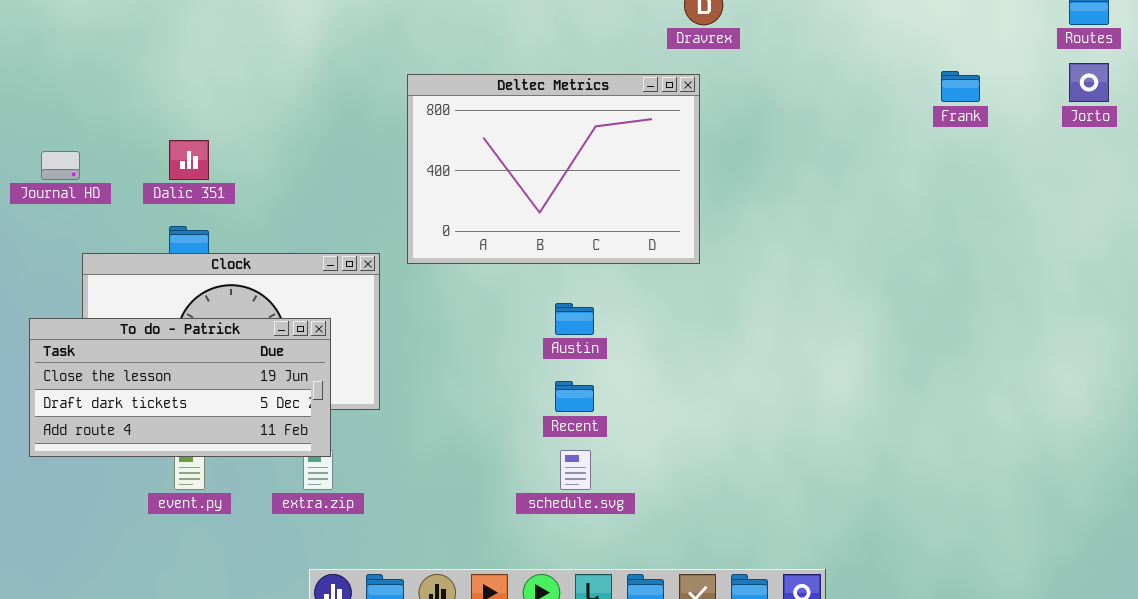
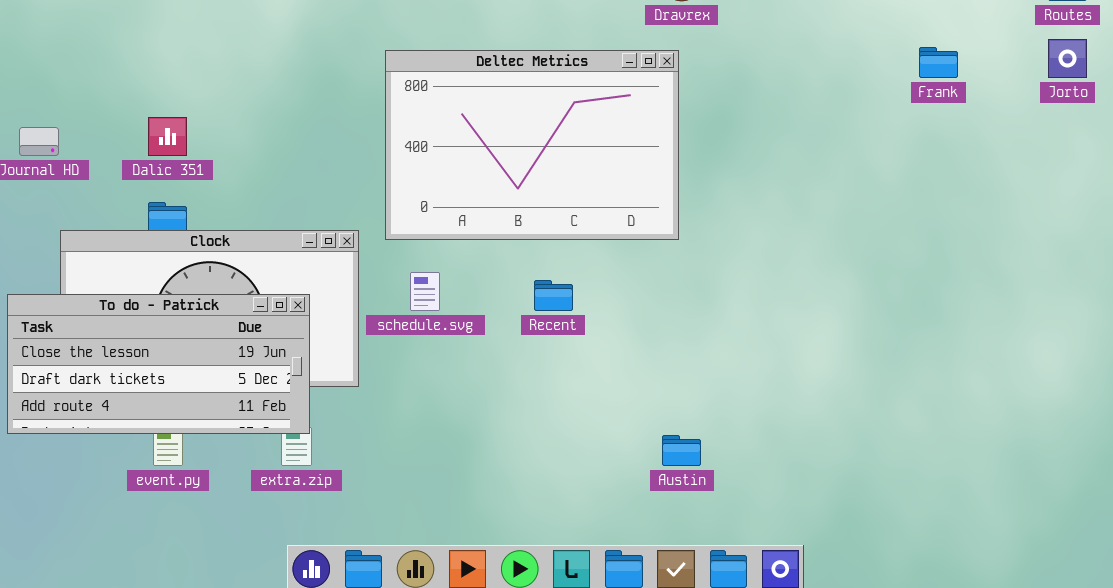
Austin: [555,303,594,335] -> [662,435,701,466], moved
Recent: [555,381,594,412] -> [534,280,573,311], moved
schedule.svg: [560,450,591,490] -> [410,272,440,311], moved

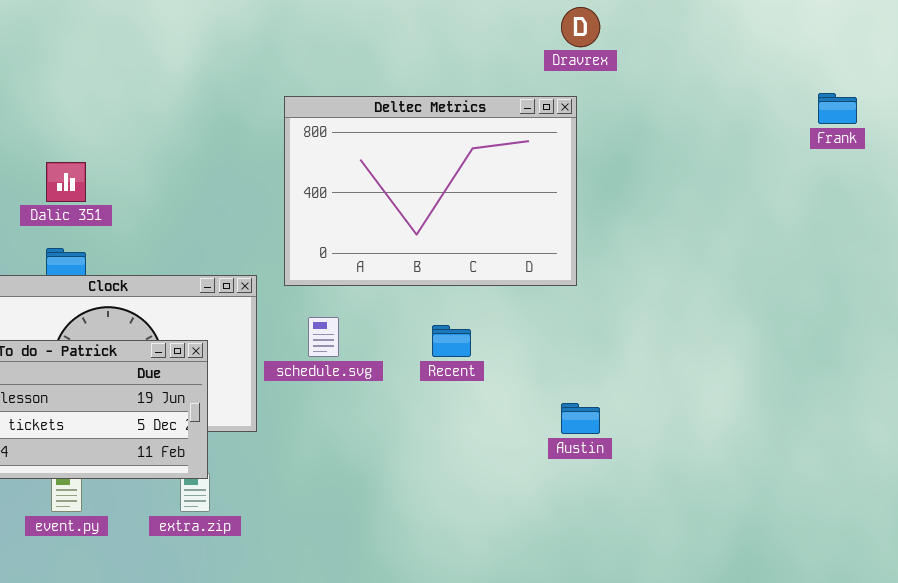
Austin: [662,435,701,466] -> [561,403,600,434], moved

